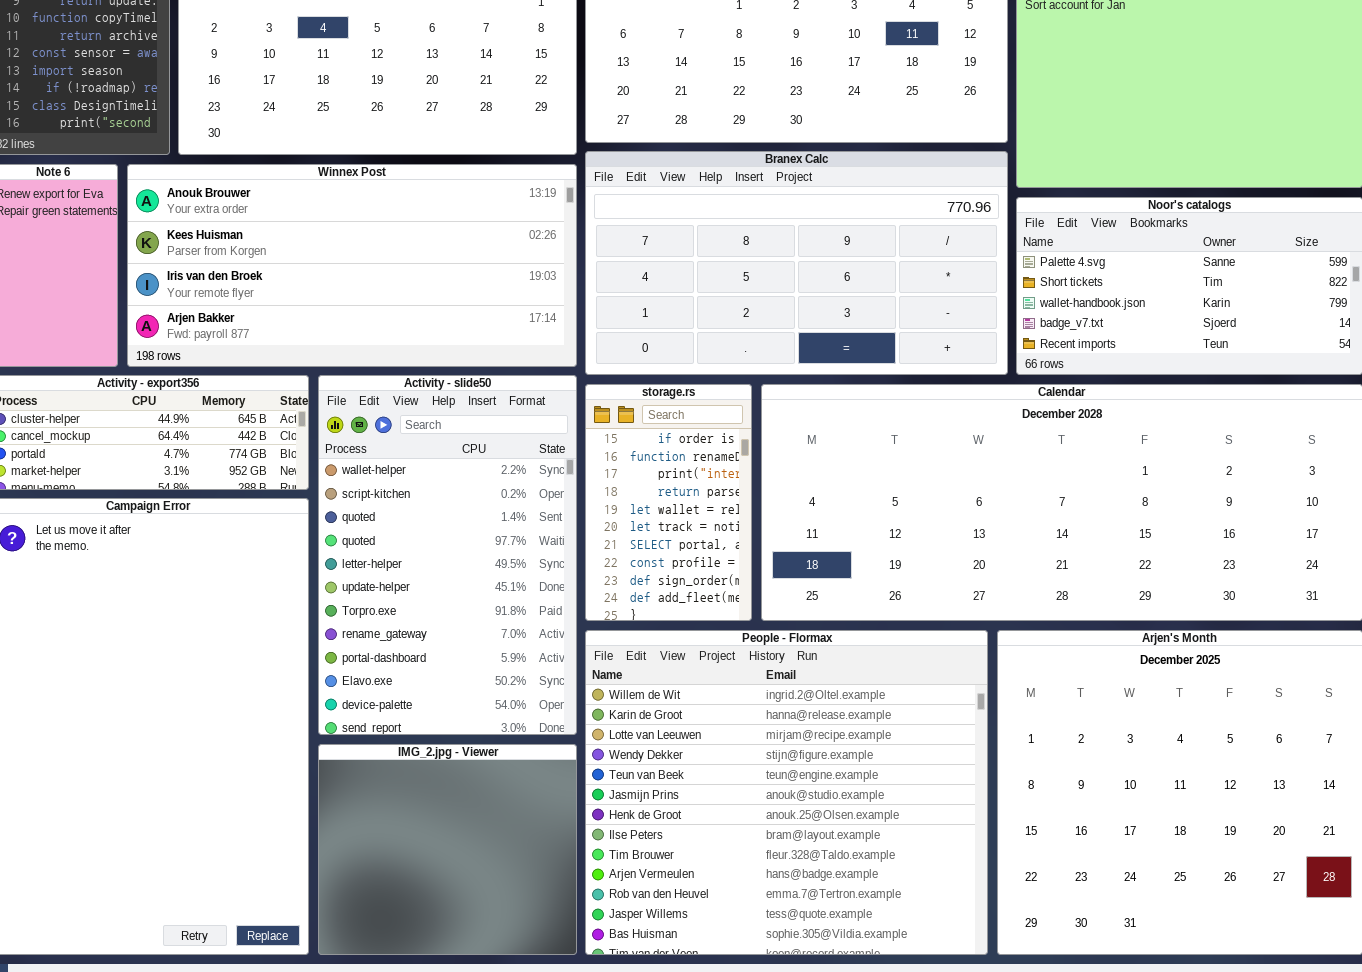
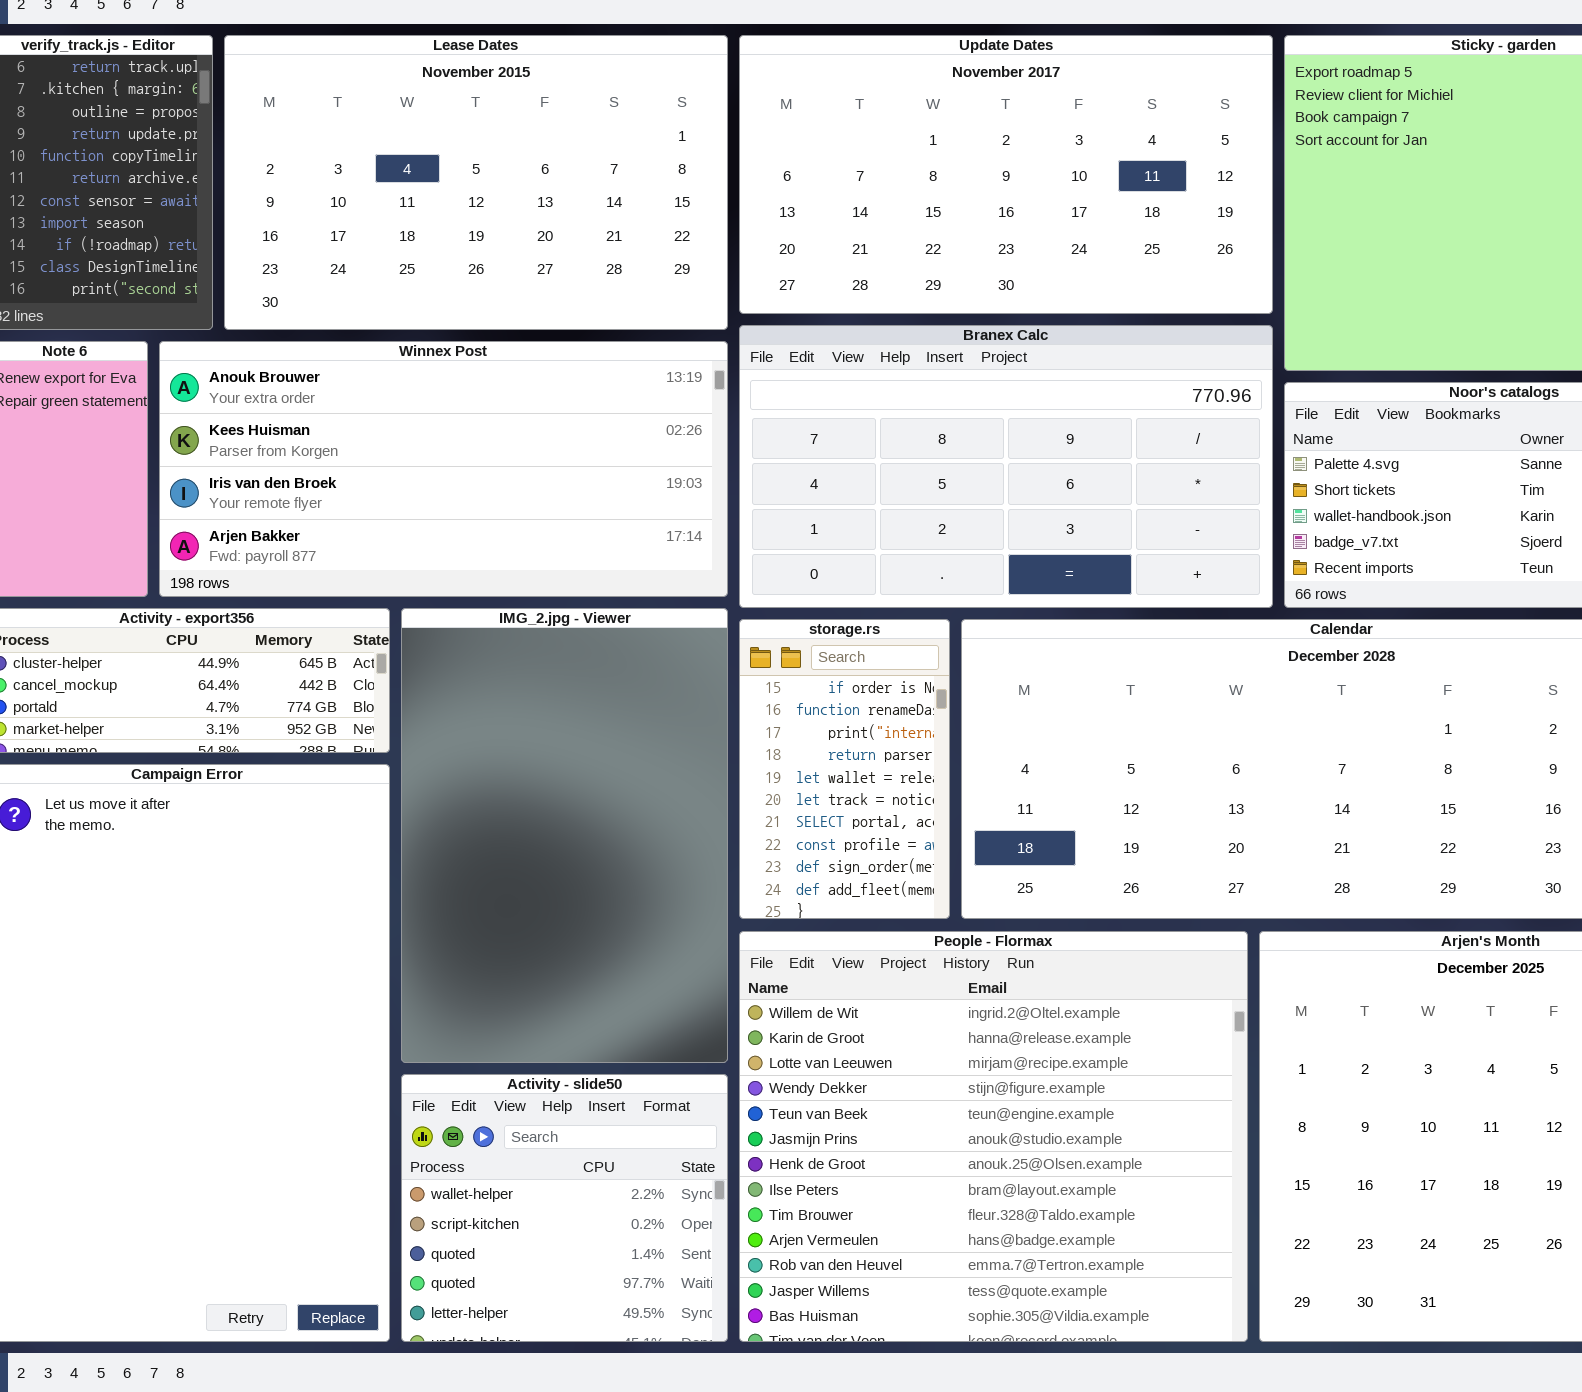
Activity - slide50: [318,375,577,735] -> [401,1074,728,1342], moved, resized
IMG_2.jpg - Viewer: [318,744,577,955] -> [401,608,728,1063], moved, resized

